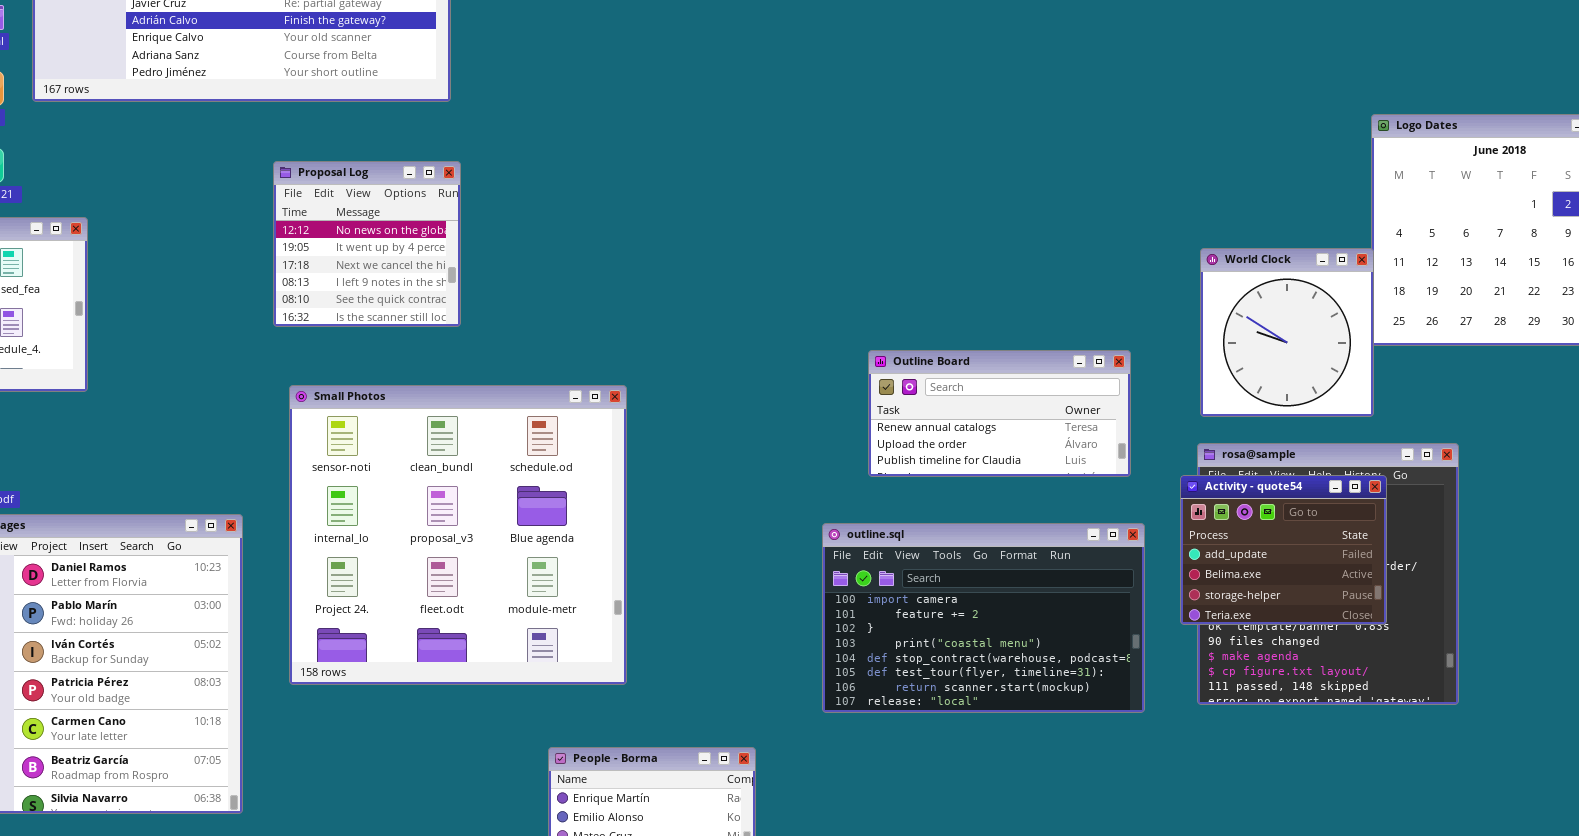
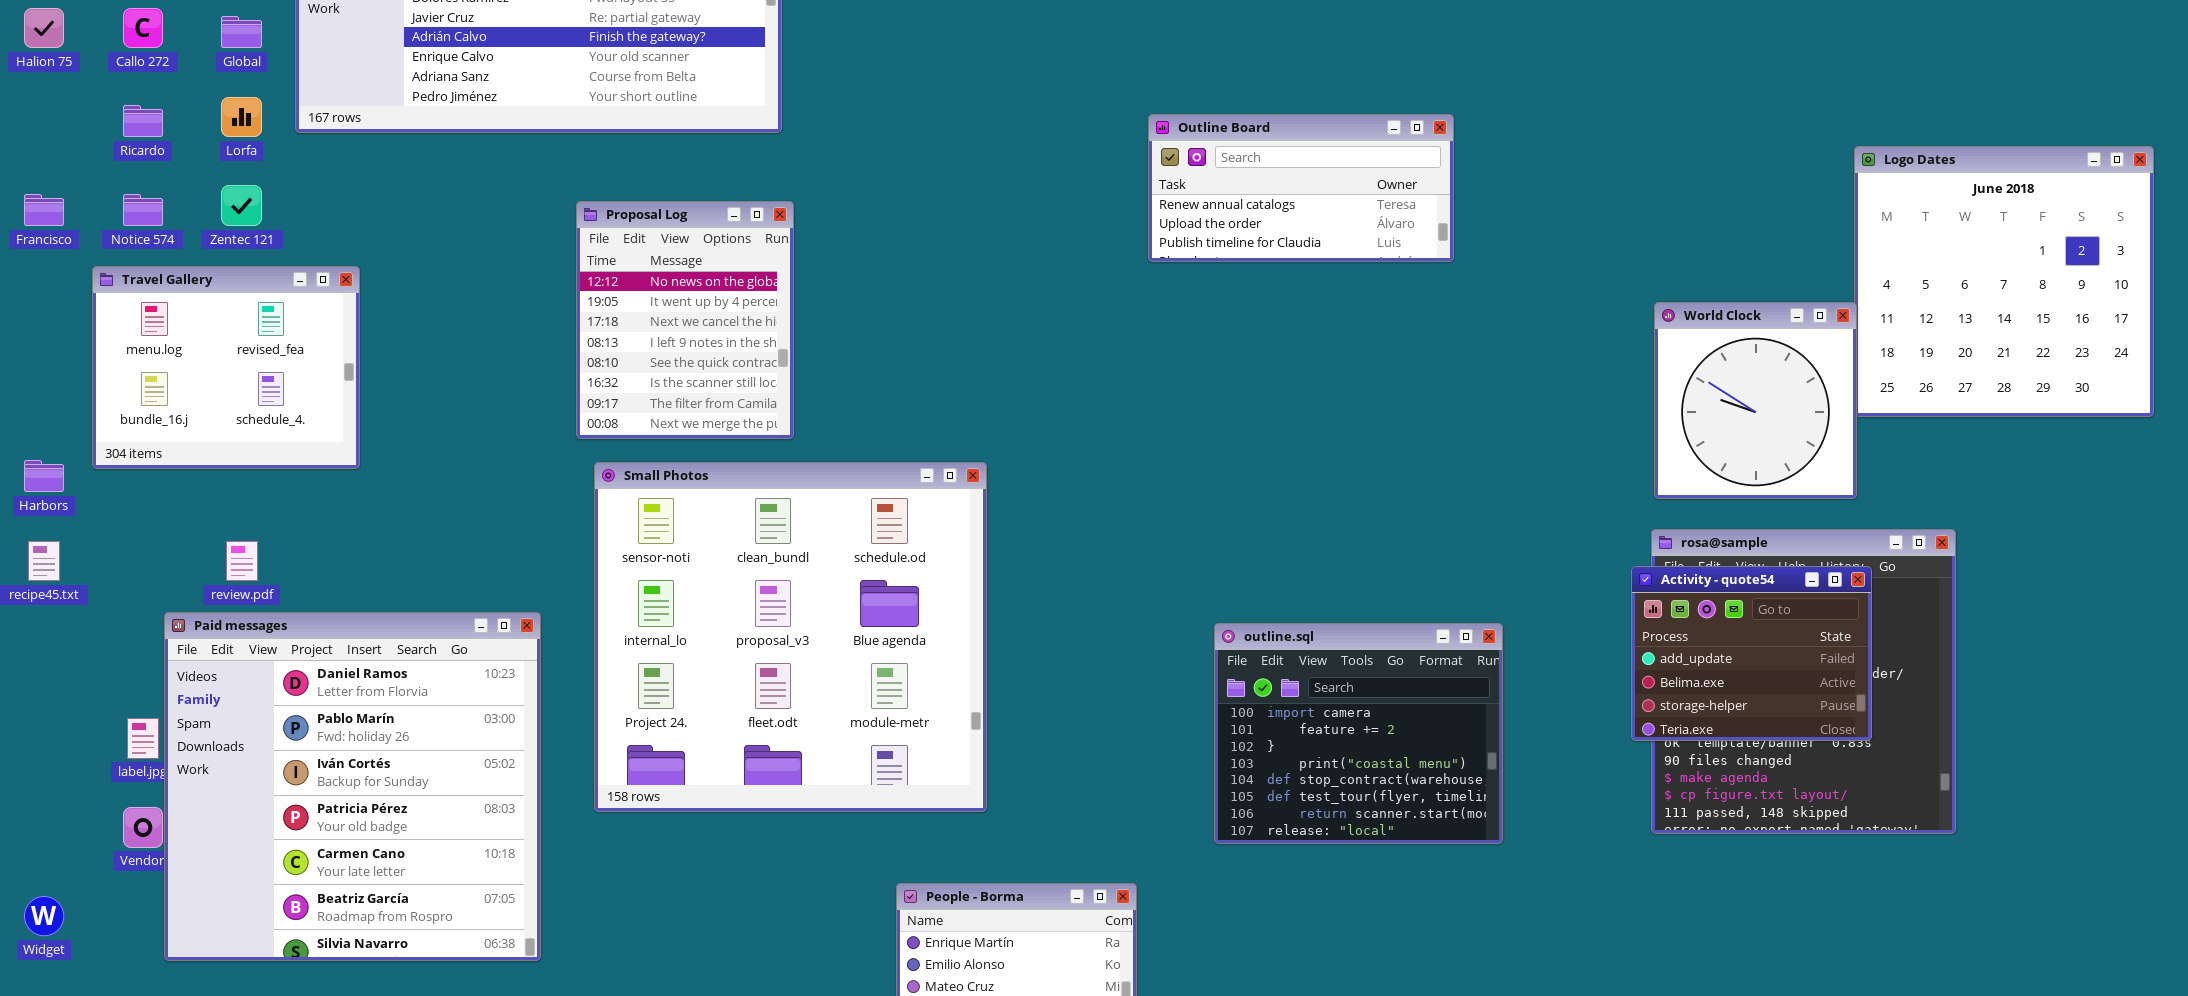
Proposal Log: [273,161,461,327] -> [576,201,794,439], resized
Outline Board: [868,350,1131,477] -> [1148,114,1454,262], moved
outline.sql: [822,523,1145,713] -> [1214,623,1503,844], resized

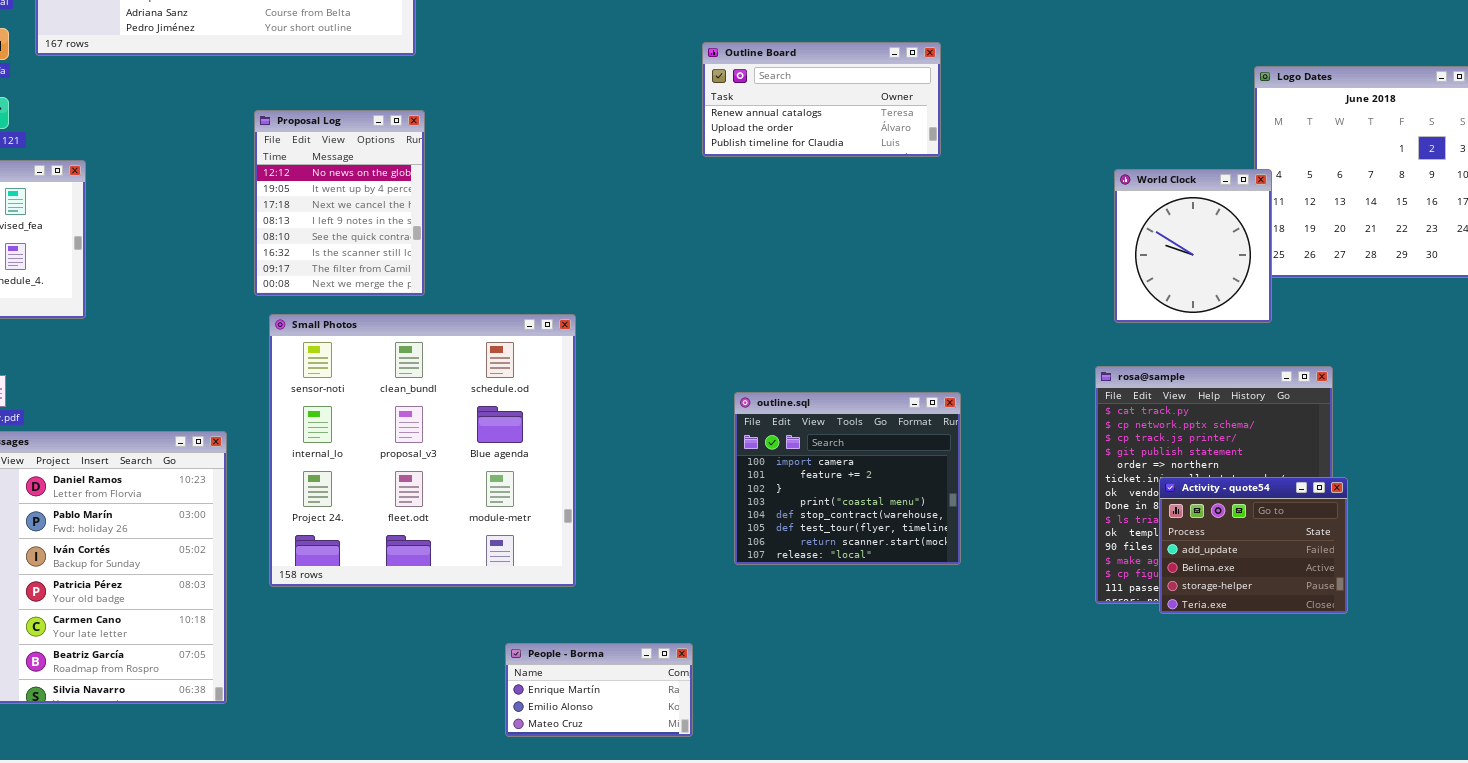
World Clock: [1654,302,1857,499] -> [1114,169,1272,323], moved
Activity - quote54: [1631,566,1872,741] -> [1159,477,1348,614], moved
outline.sql: [1214,623,1503,844] -> [734,392,961,565], moved

